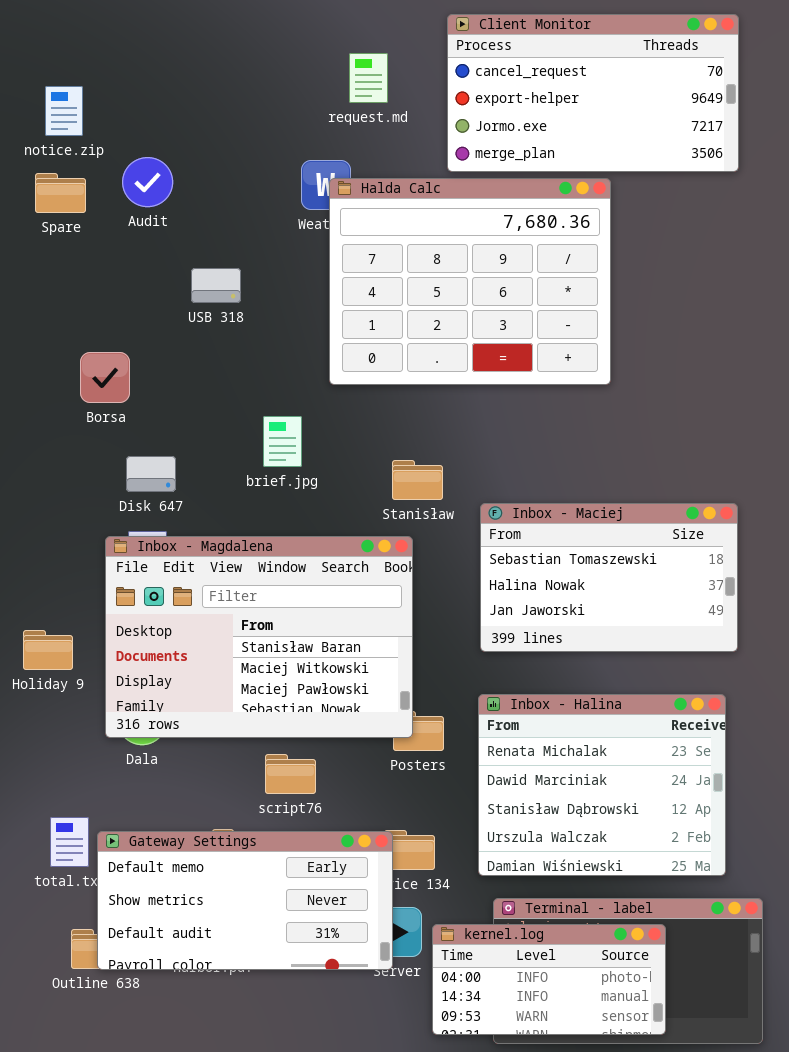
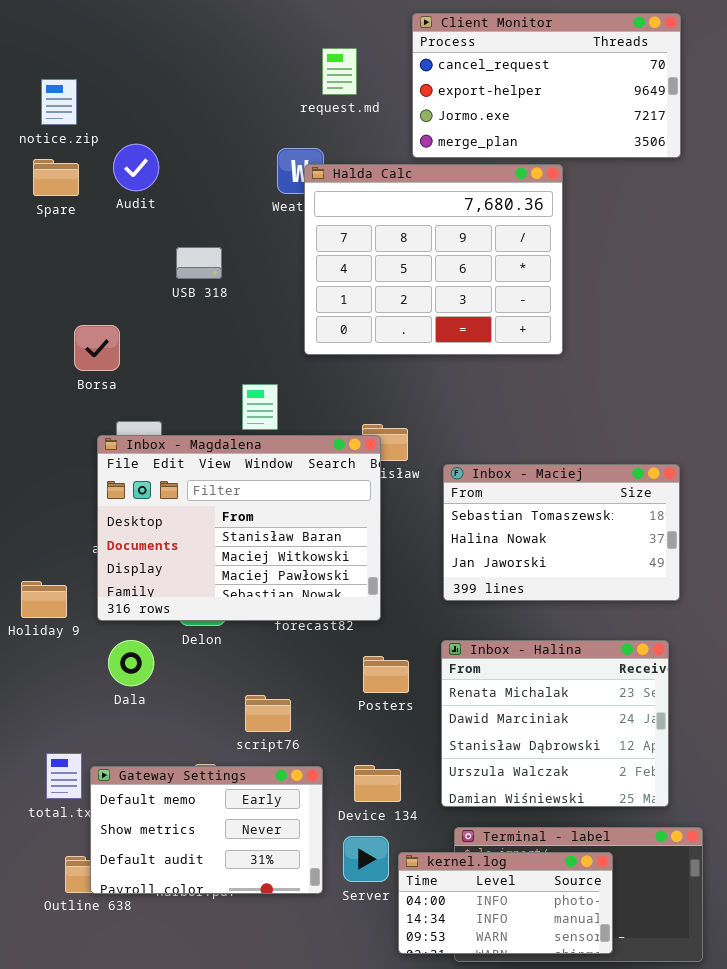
Inbox - Magdalena: [105,536,413,738] -> [97,435,381,621], moved
Gateway Settings: [97,831,393,970] -> [90,766,323,894], resized

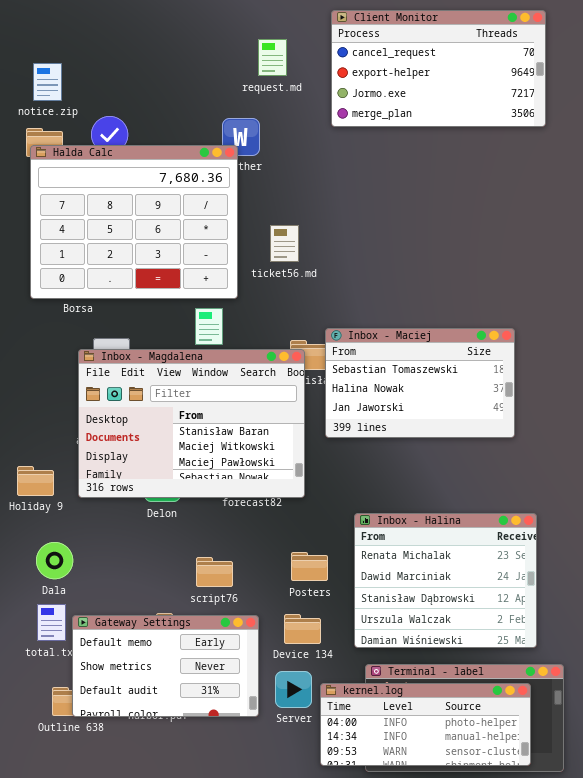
Halda Calc: [304,164,563,355] -> [30,145,238,299], moved
Inbox - Maciej: [443,464,680,601] -> [325,328,515,438], moved
Dala: [108,640,154,686] -> [36,542,73,579], moved
Posters: [363,656,409,693] -> [291,552,328,581], moved
kernel.log: [398,852,613,954] -> [320,683,531,766], resized

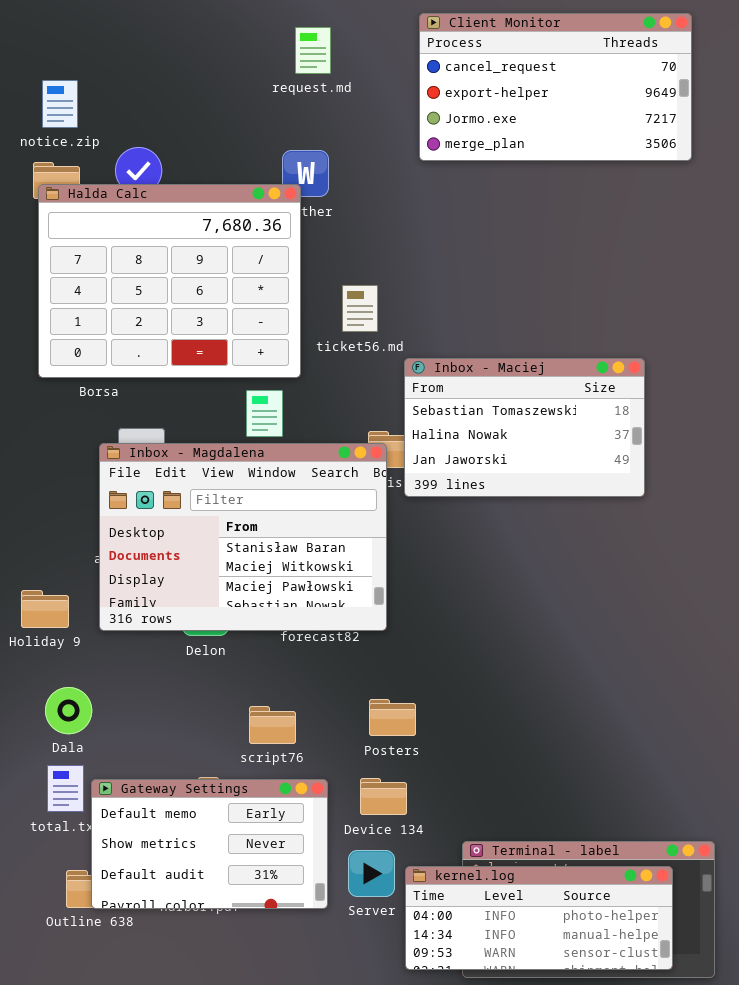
request.md: [258,39,287,76] -> [295,27,331,74], moved
Inbox - Maciej: [325,328,515,438] -> [404,358,645,497], moved
Inbox - Halina: [354,513,537,648] -> none, closed

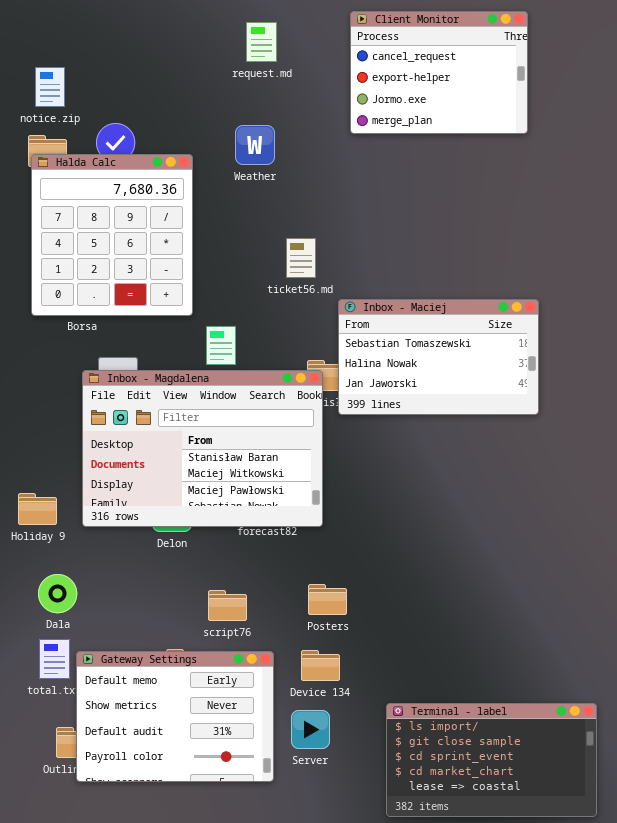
Client Monitor: [419,13,692,161] -> [350,11,528,134], resized
Halda Calc: [38,184,301,378] -> [31,154,193,316], resized
Gateway Settings: [91,779,328,909] -> [76,651,274,782], resized
kernel.log: [405,866,673,970] -> none, closed

